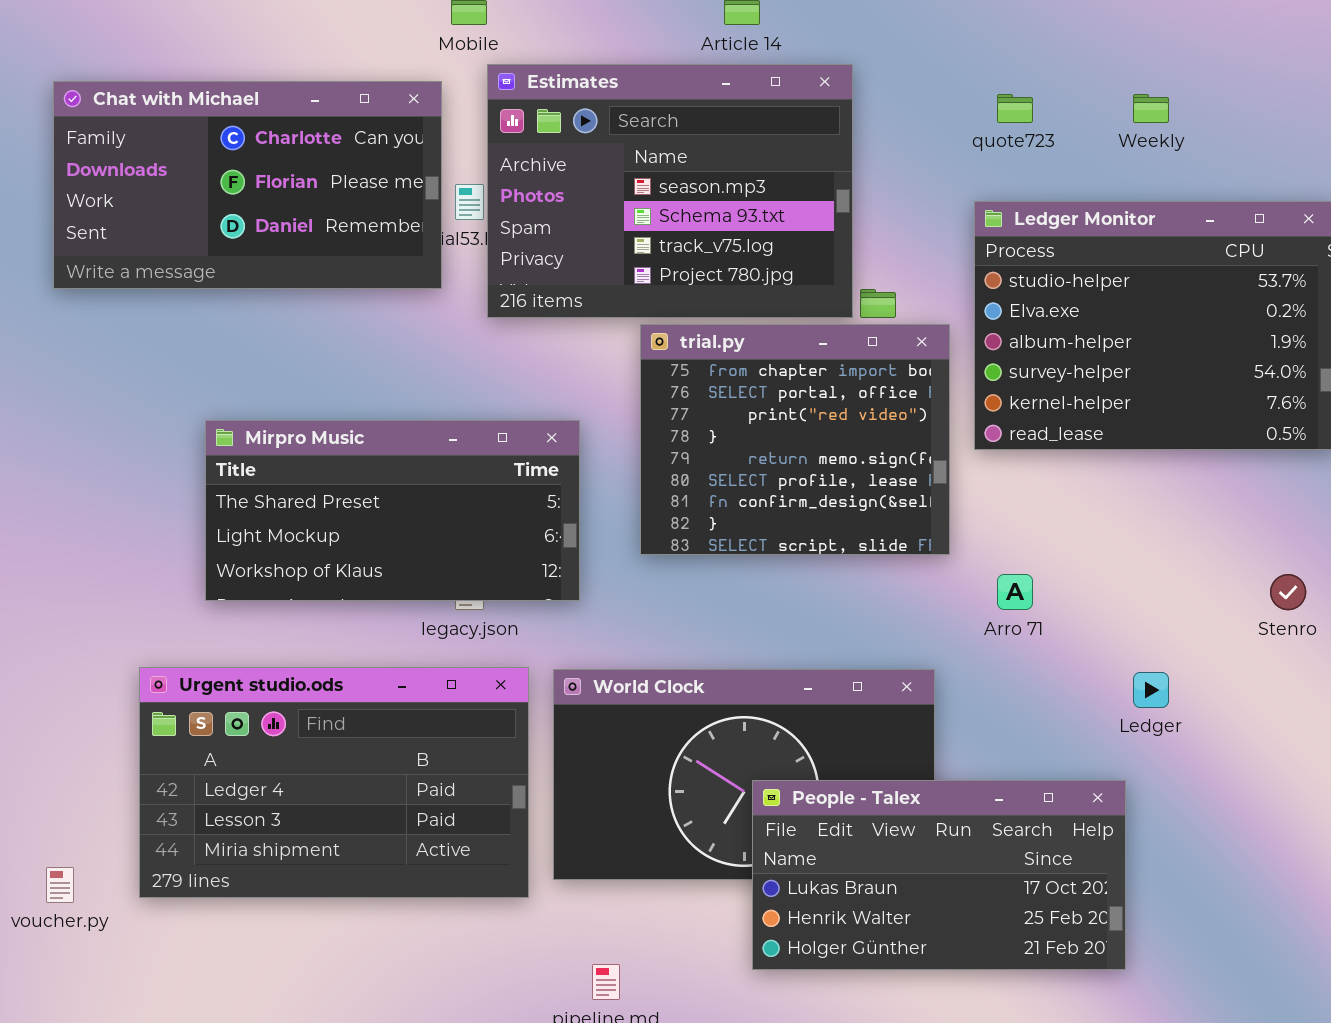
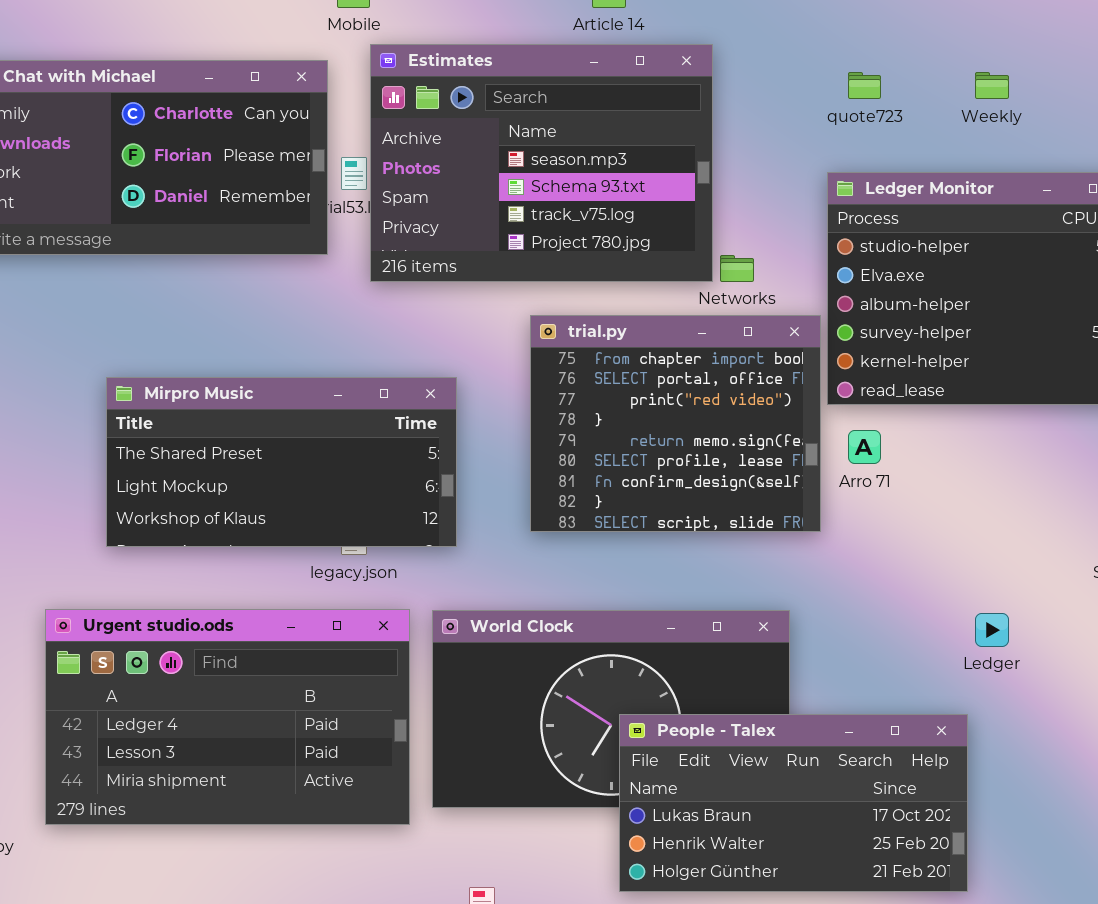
trial.py: [640,324,950,555] -> [530,315,821,532], moved
Arro 71: [997,574,1033,610] -> [848,430,881,464], moved

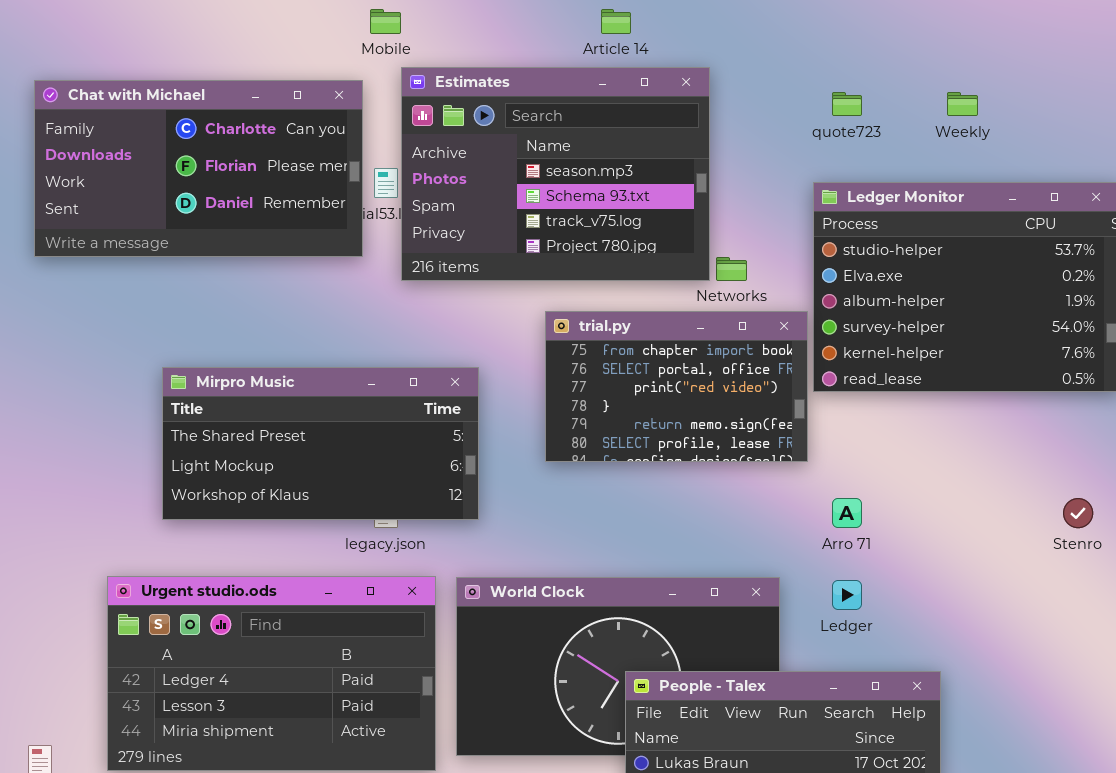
trial.py: [530,315,821,532] -> [545,311,808,462], resized
Arro 71: [848,430,881,464] -> [832,498,862,528], moved
Ledger: [975,613,1009,647] -> [832,580,862,610], moved

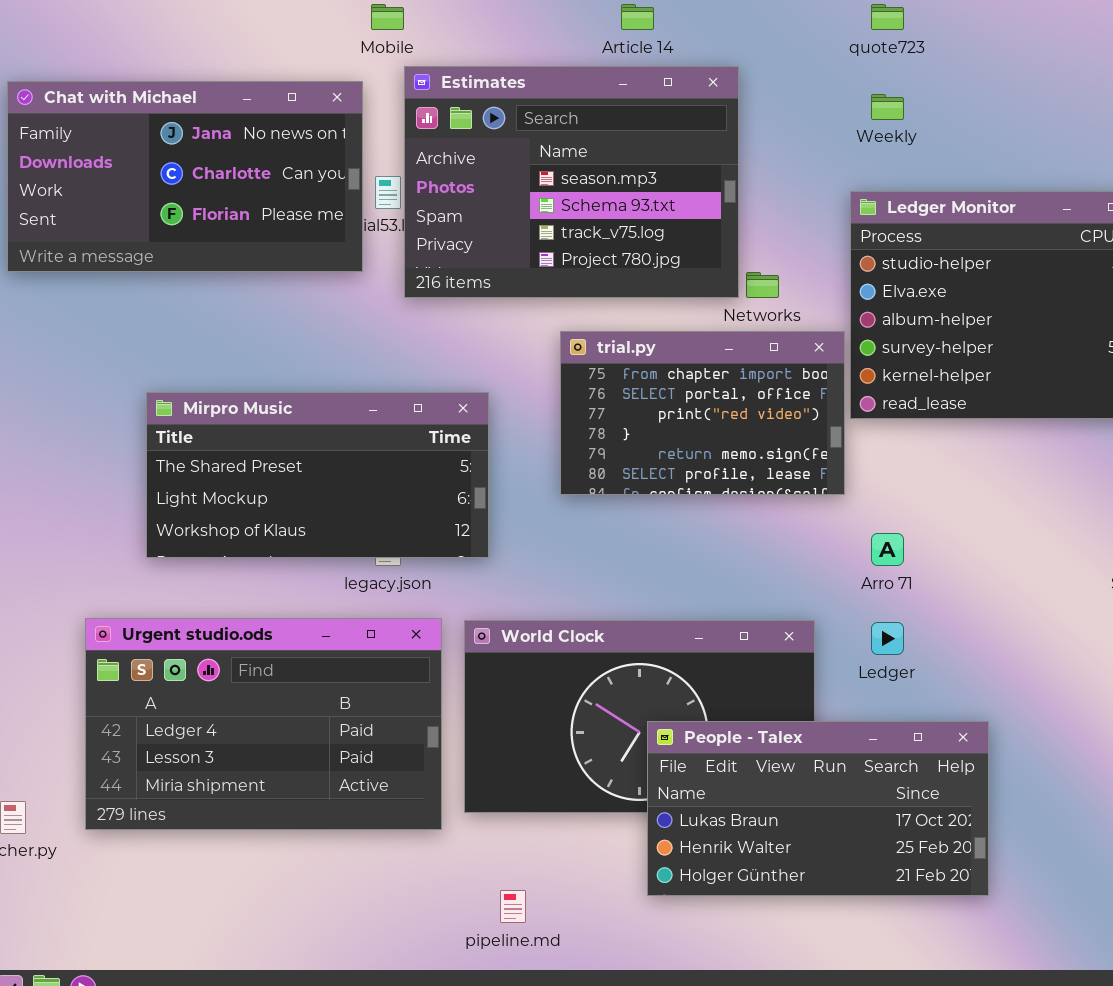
Chat with Michael: [34,80,363,257] -> [7,81,363,272], scrolled up 1 row
quote723: [832,92,862,116] -> [871,4,904,30], moved
Weekly: [947,92,978,116] -> [871,94,904,120], moved

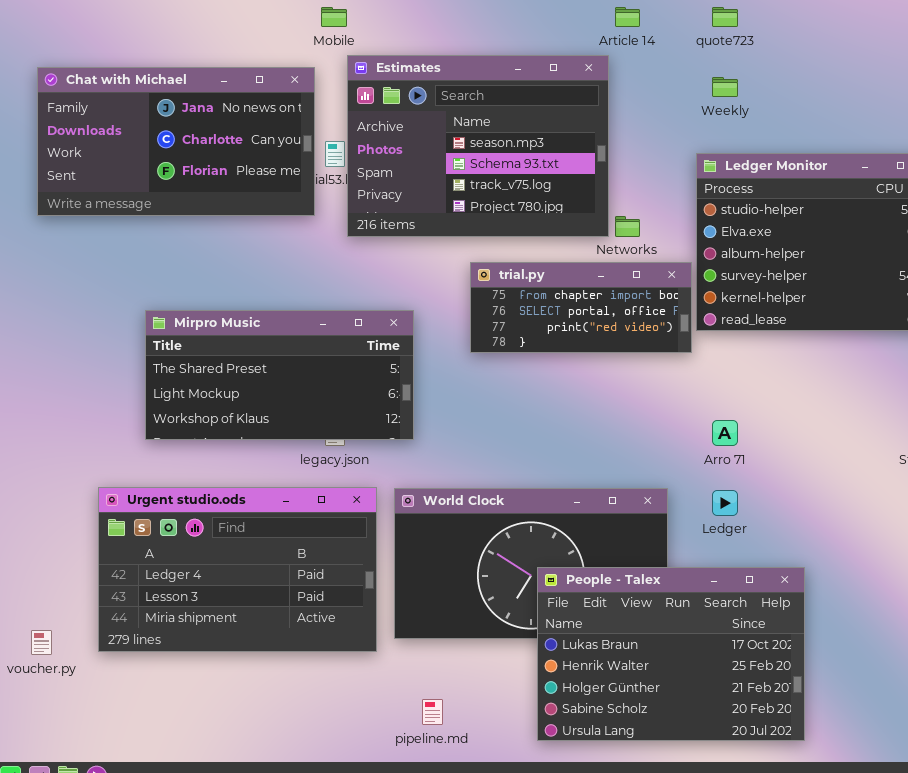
Article 14: [621,4,654,30] -> [615,7,640,27], moved
trial.py: [560,331,845,495] -> [470,262,692,353], resized
People - Talex: [647,721,989,896] -> [537,567,805,741], resized

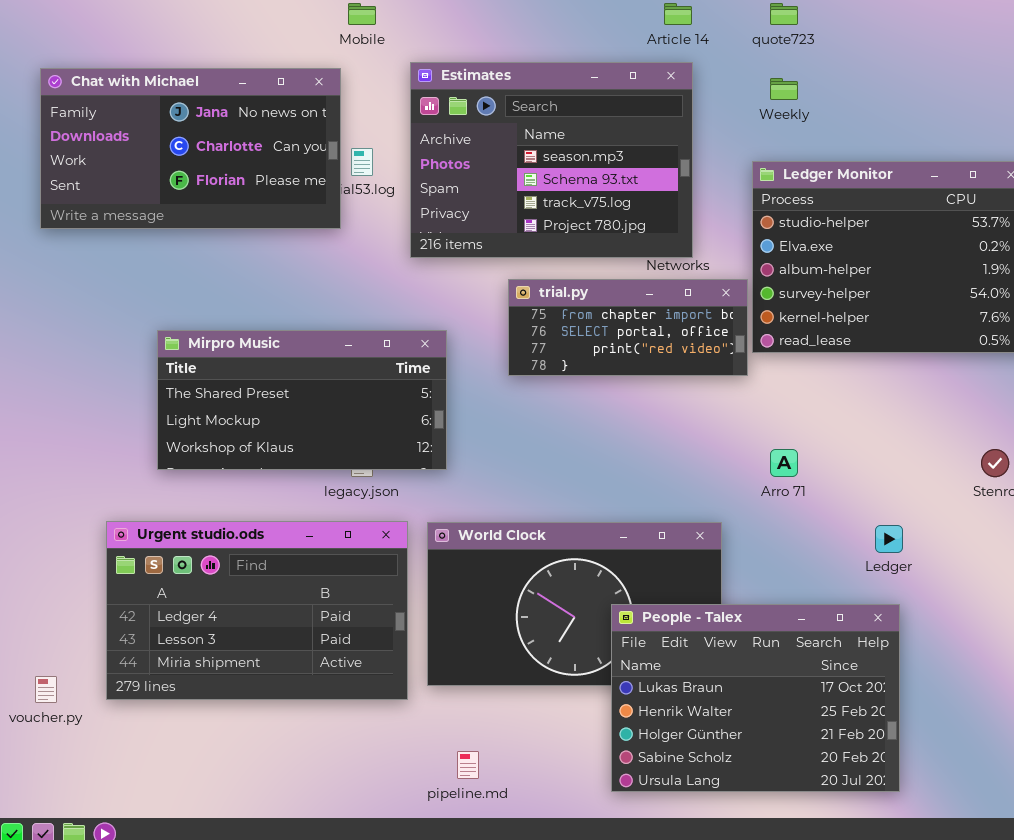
Estimates: [347,55,609,237] -> [410,62,693,258], moved
Ledger: [712,490,738,516] -> [875,525,903,553], moved
People - Talex: [537,567,805,741] -> [611,604,900,792], moved

